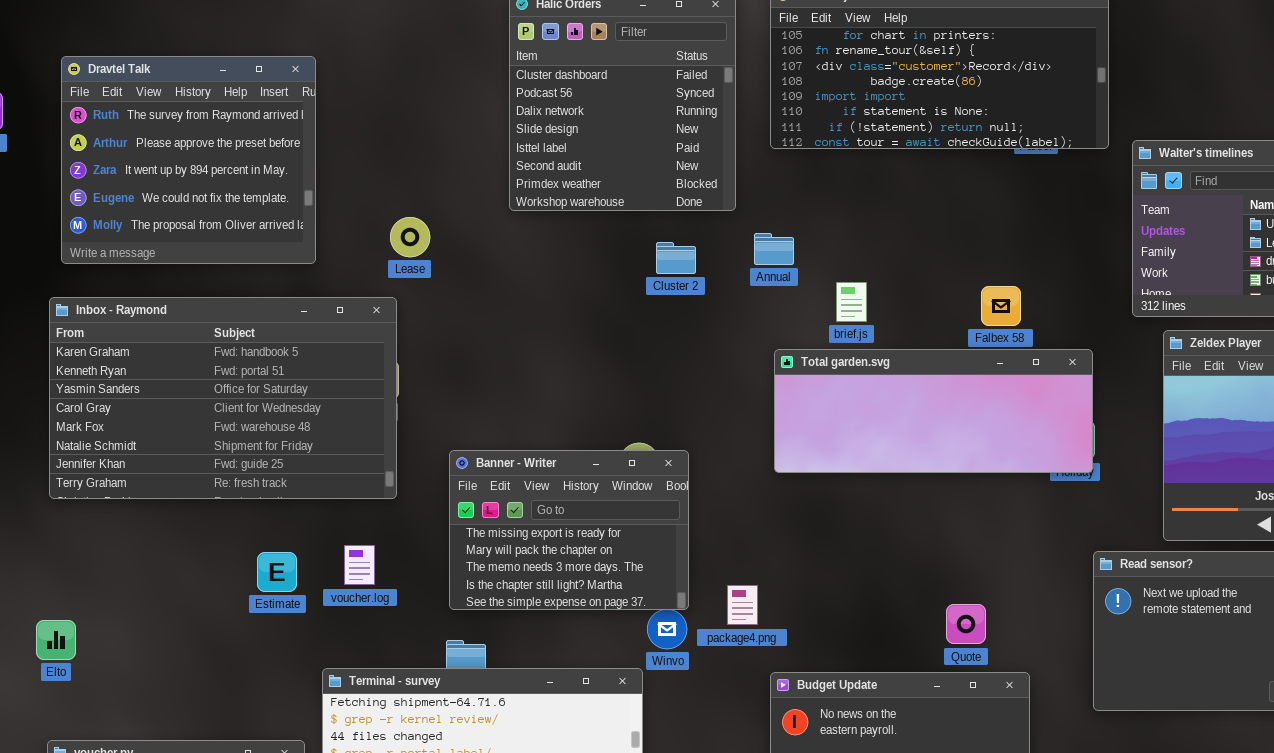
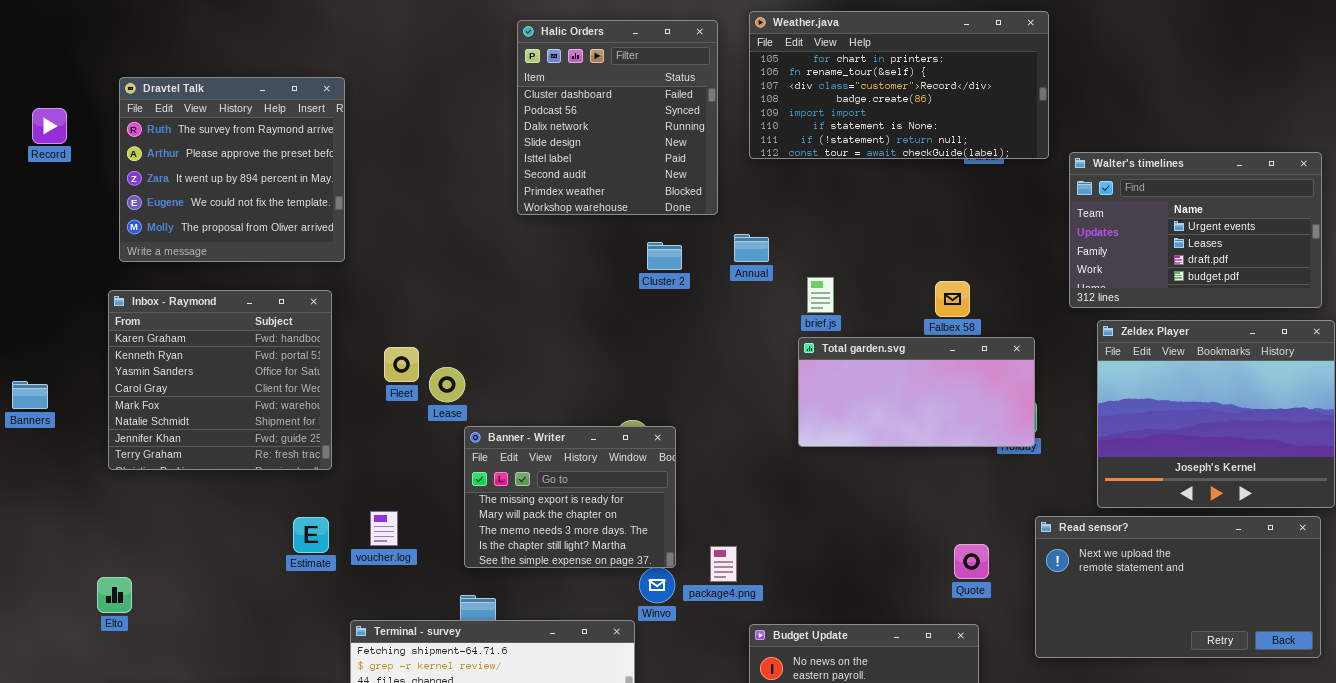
Lease: [390,217,430,257] -> [429,367,465,402], moved
Inbox - Raymond: [49,297,397,499] -> [108,290,332,470], resized
Total garden.svg: [774,349,1093,473] -> [798,337,1035,447], resized
Quote: [946,604,986,644] -> [954,544,989,579], moved

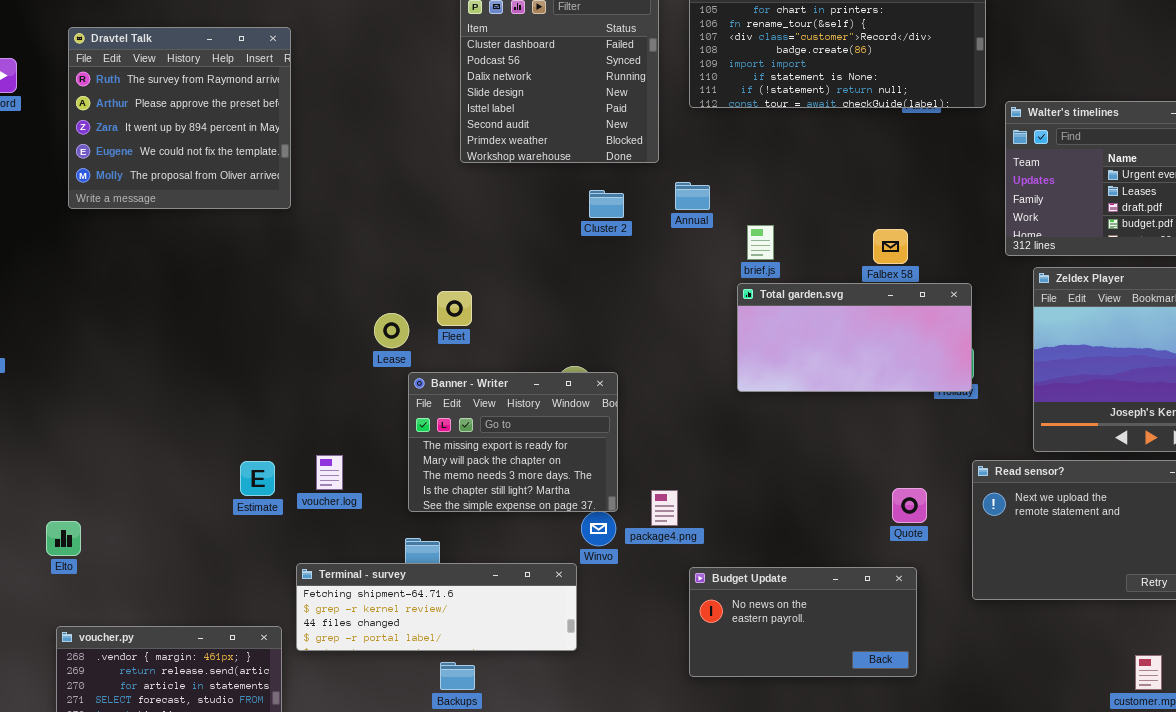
Inbox - Raymond: [108,290,332,470] -> none, closed
Fleet: [384,347,419,382] -> [437,291,472,326], moved

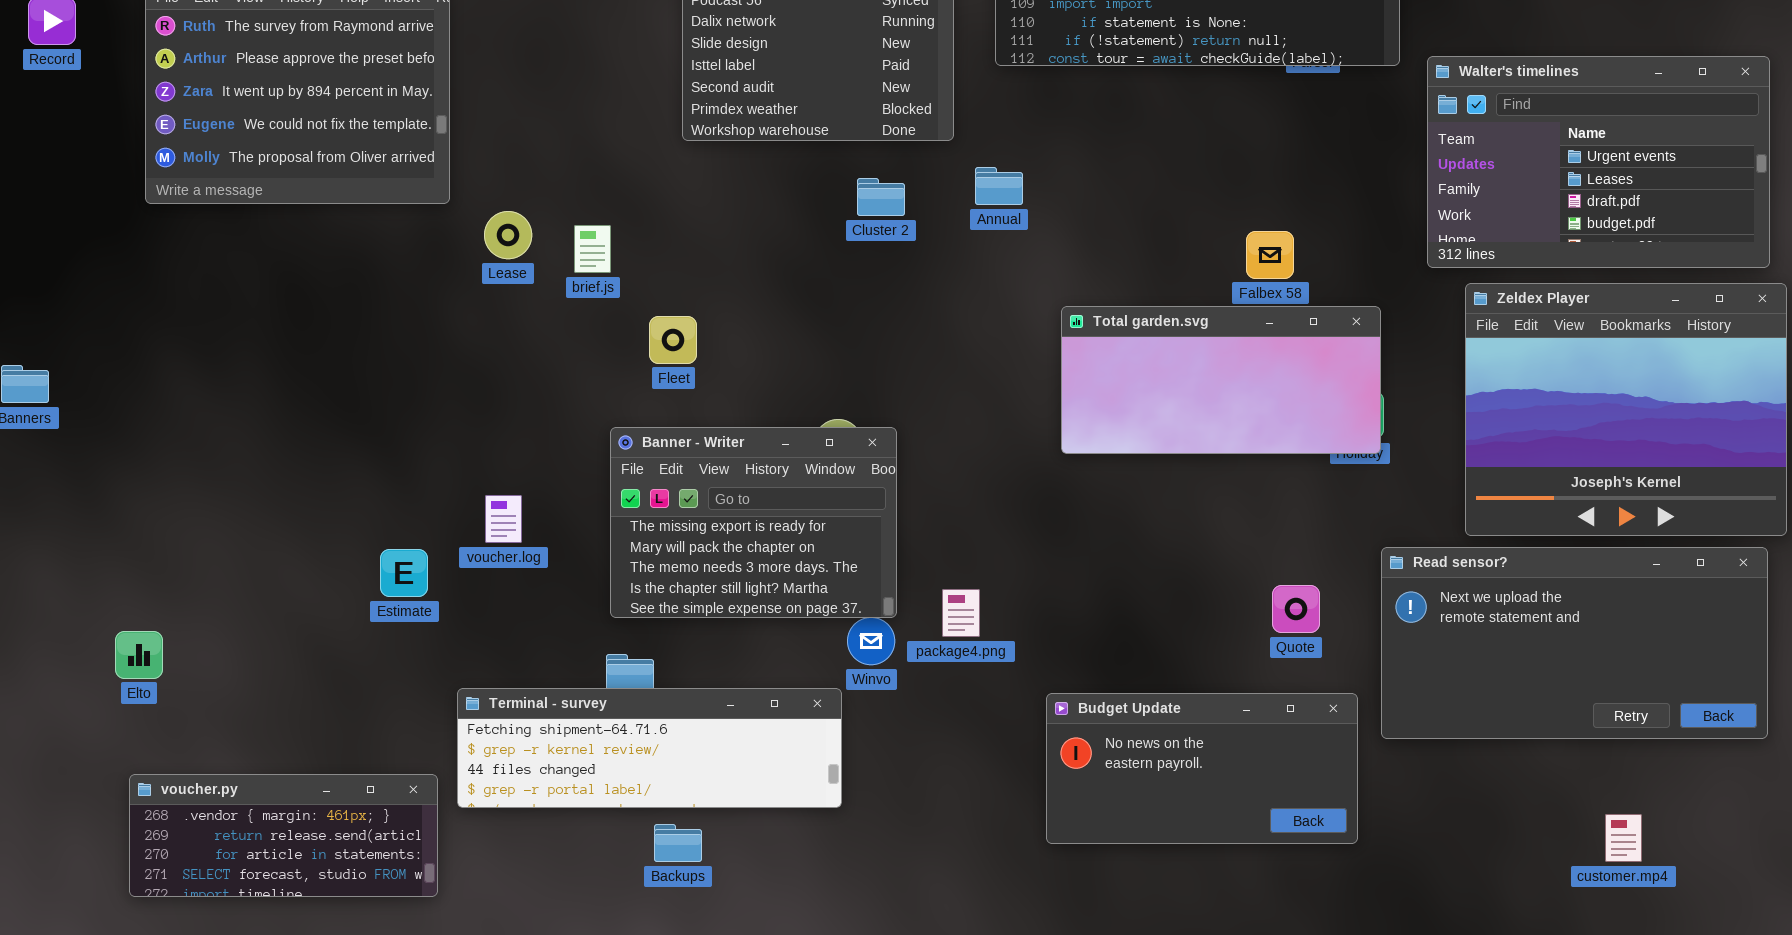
brief.js: [747,225,774,260] -> [574,225,611,273], moved
Lease: [374,313,409,348] -> [484,211,532,259], moved
voucher.log: [316,455,343,490] -> [485,495,522,543], moved
Budget Update: [689,567,917,677] -> [1046,693,1358,844], moved

